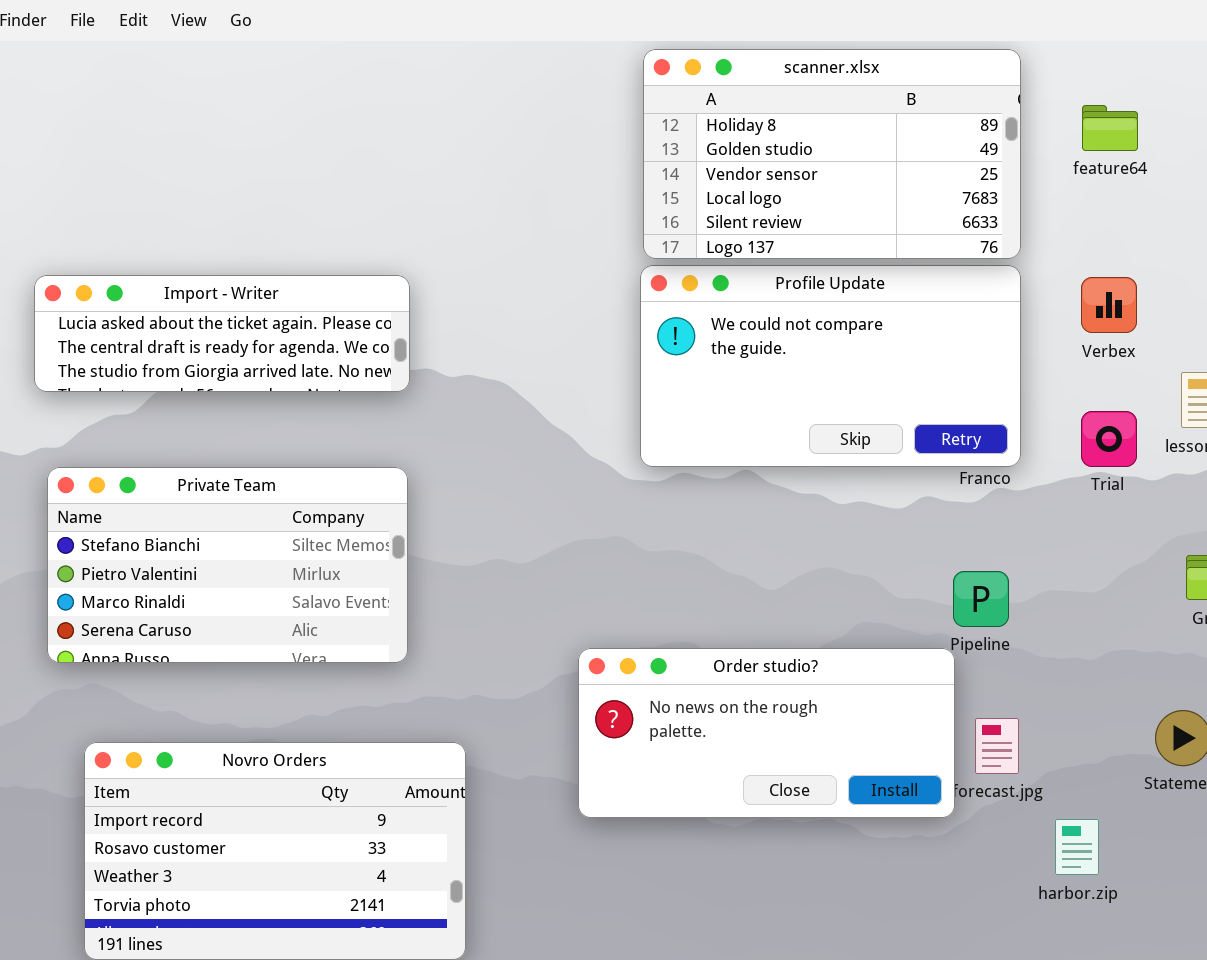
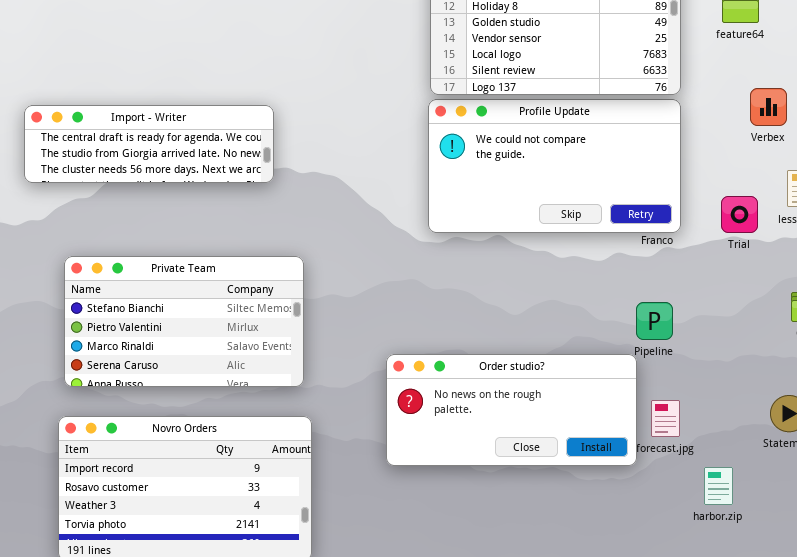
Import - Writer: [34,275,410,392] -> [24,105,274,183], scrolled down 1 row
Verbex: [1081,277,1137,333] -> [750,88,787,126], moved
Private Team: [47,467,408,663] -> [64,256,304,387], moved

